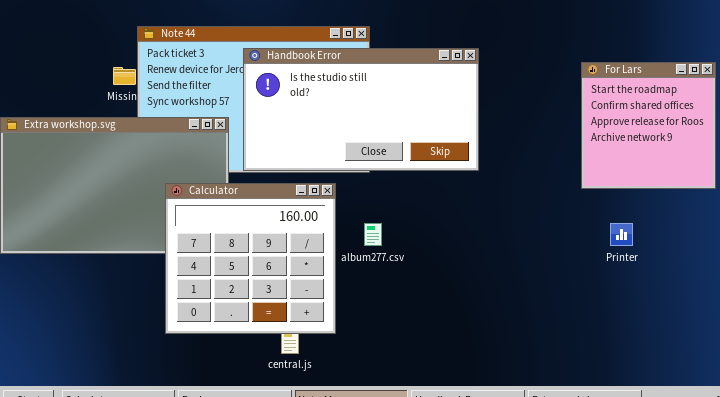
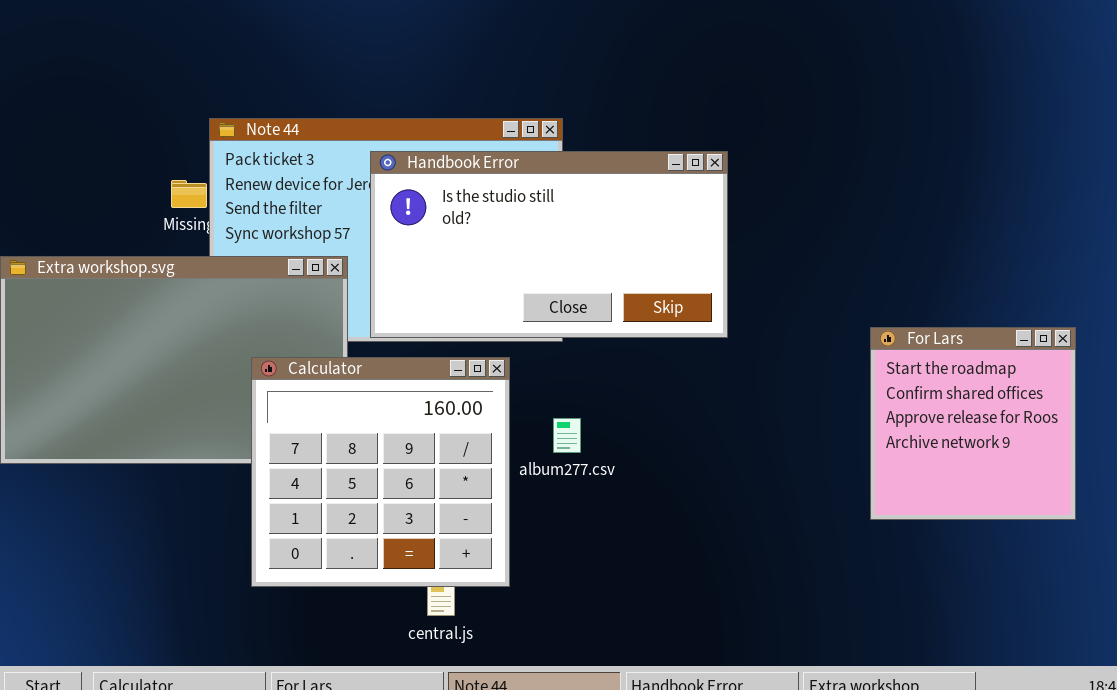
For Lars: [581,62,716,189] -> [870,327,1076,520], moved

